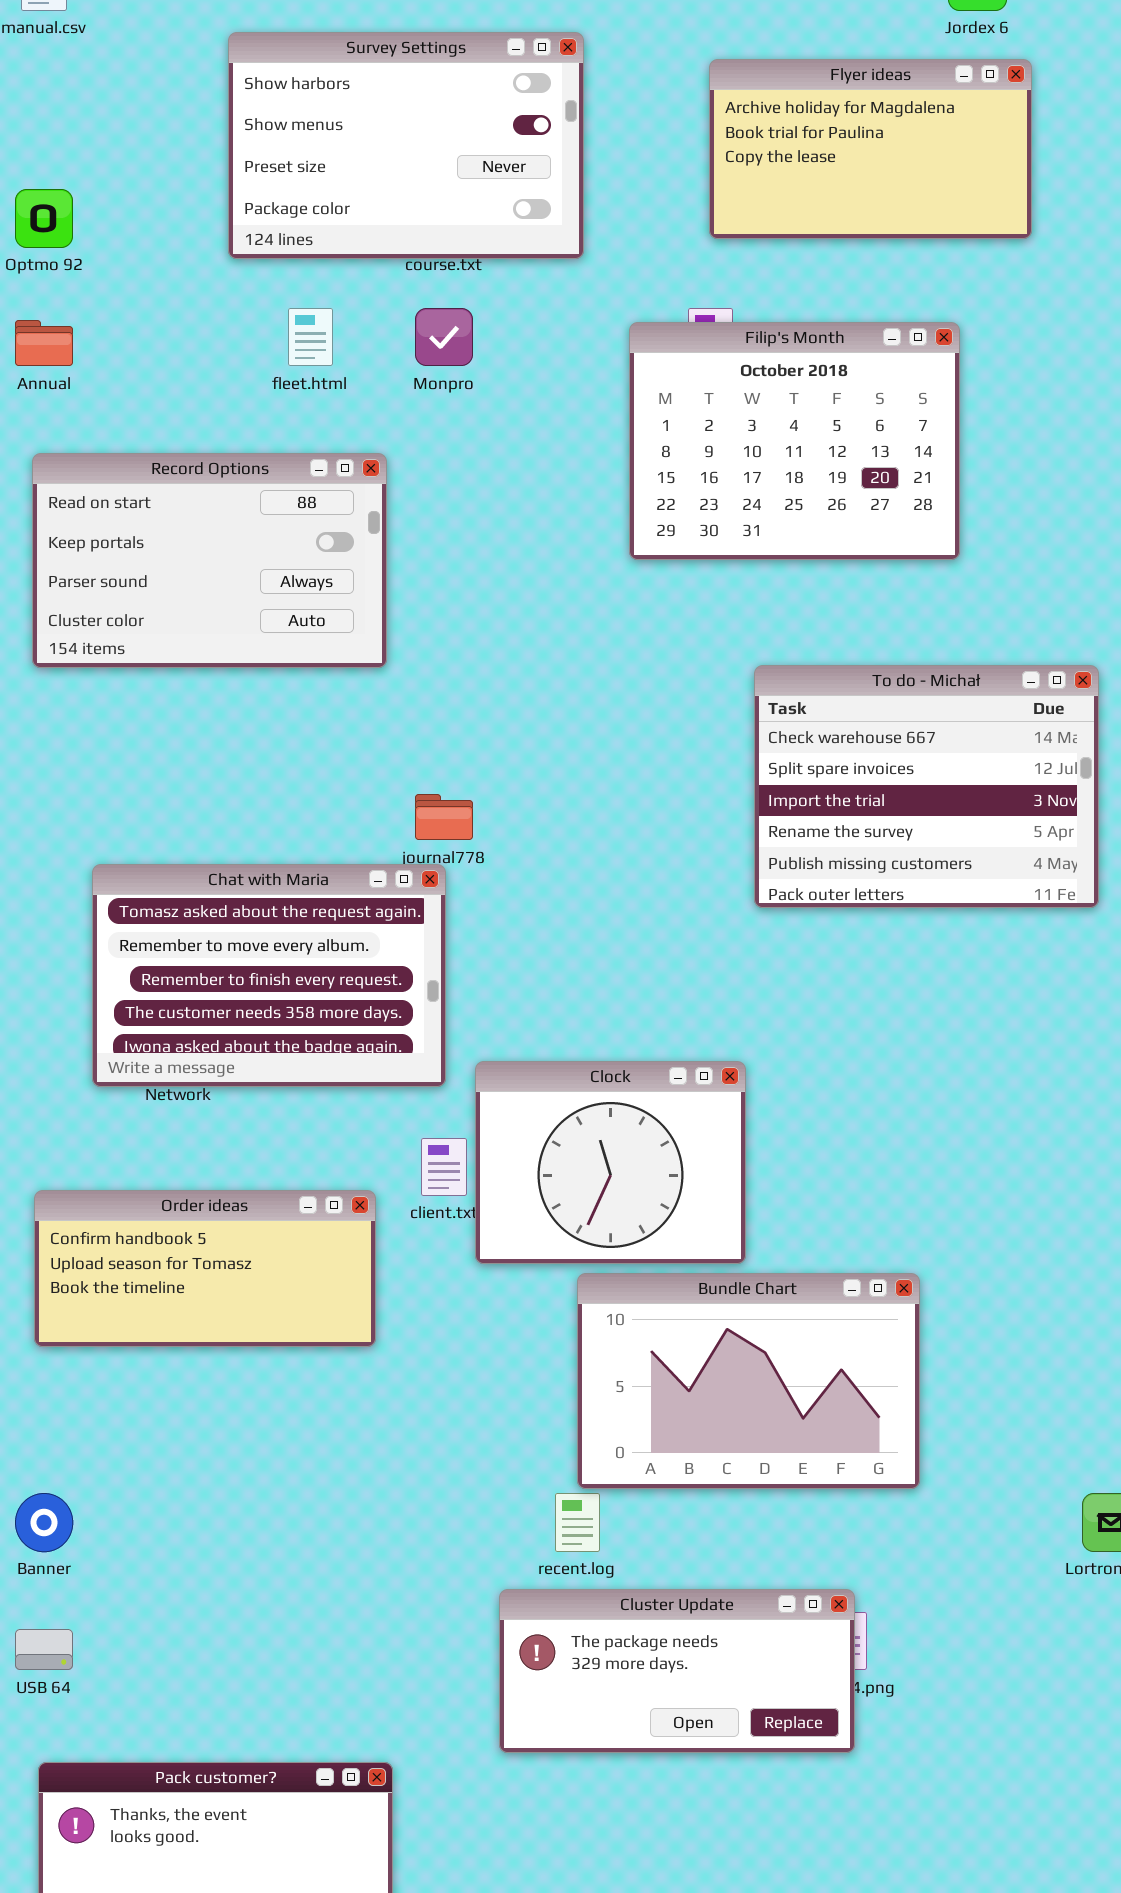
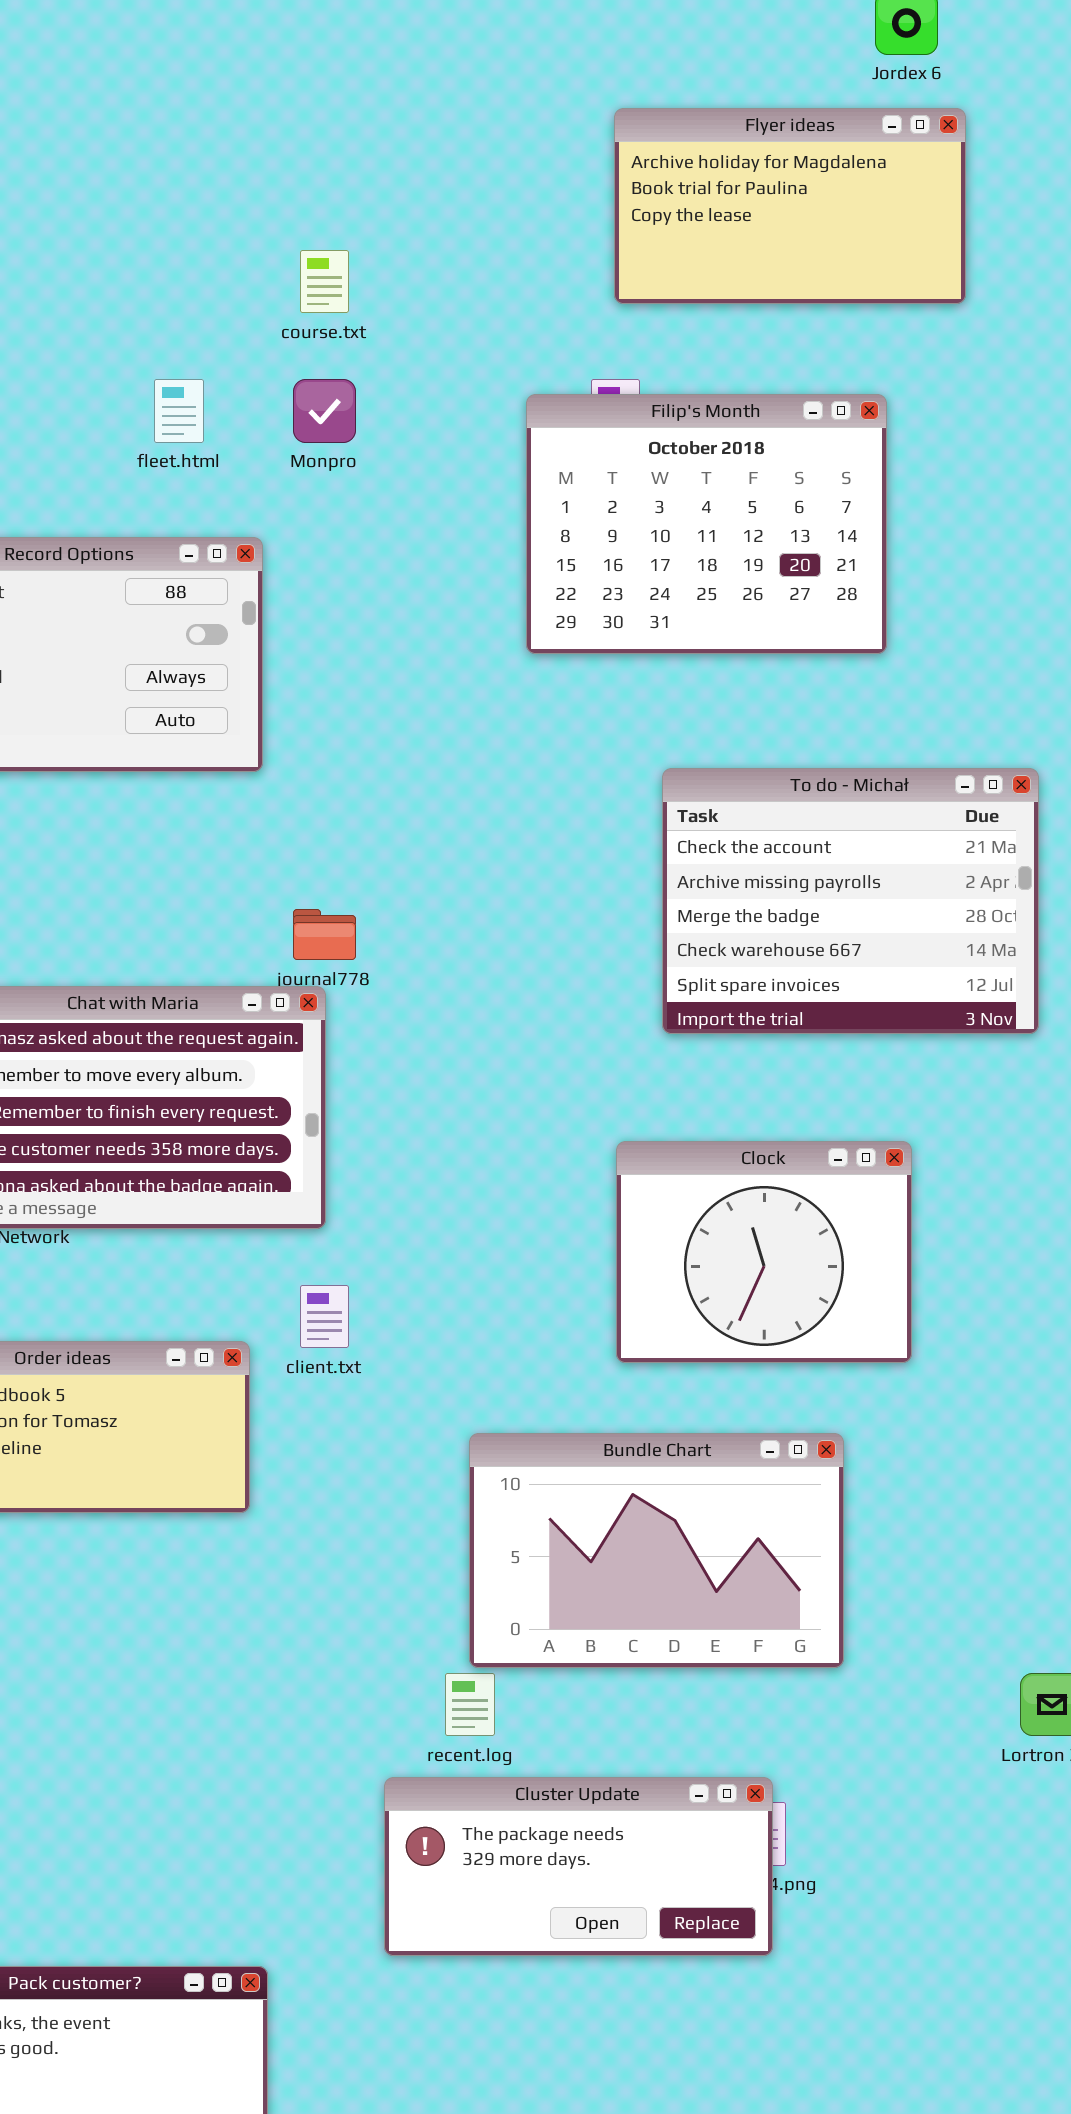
Survey Settings: [228,32,584,259] -> none, closed
To do - Michał: [754,665,1099,908] -> [662,768,1039,1034], scrolled up 3 rows
Clock: [475,1061,746,1264] -> [616,1141,912,1363], moved

